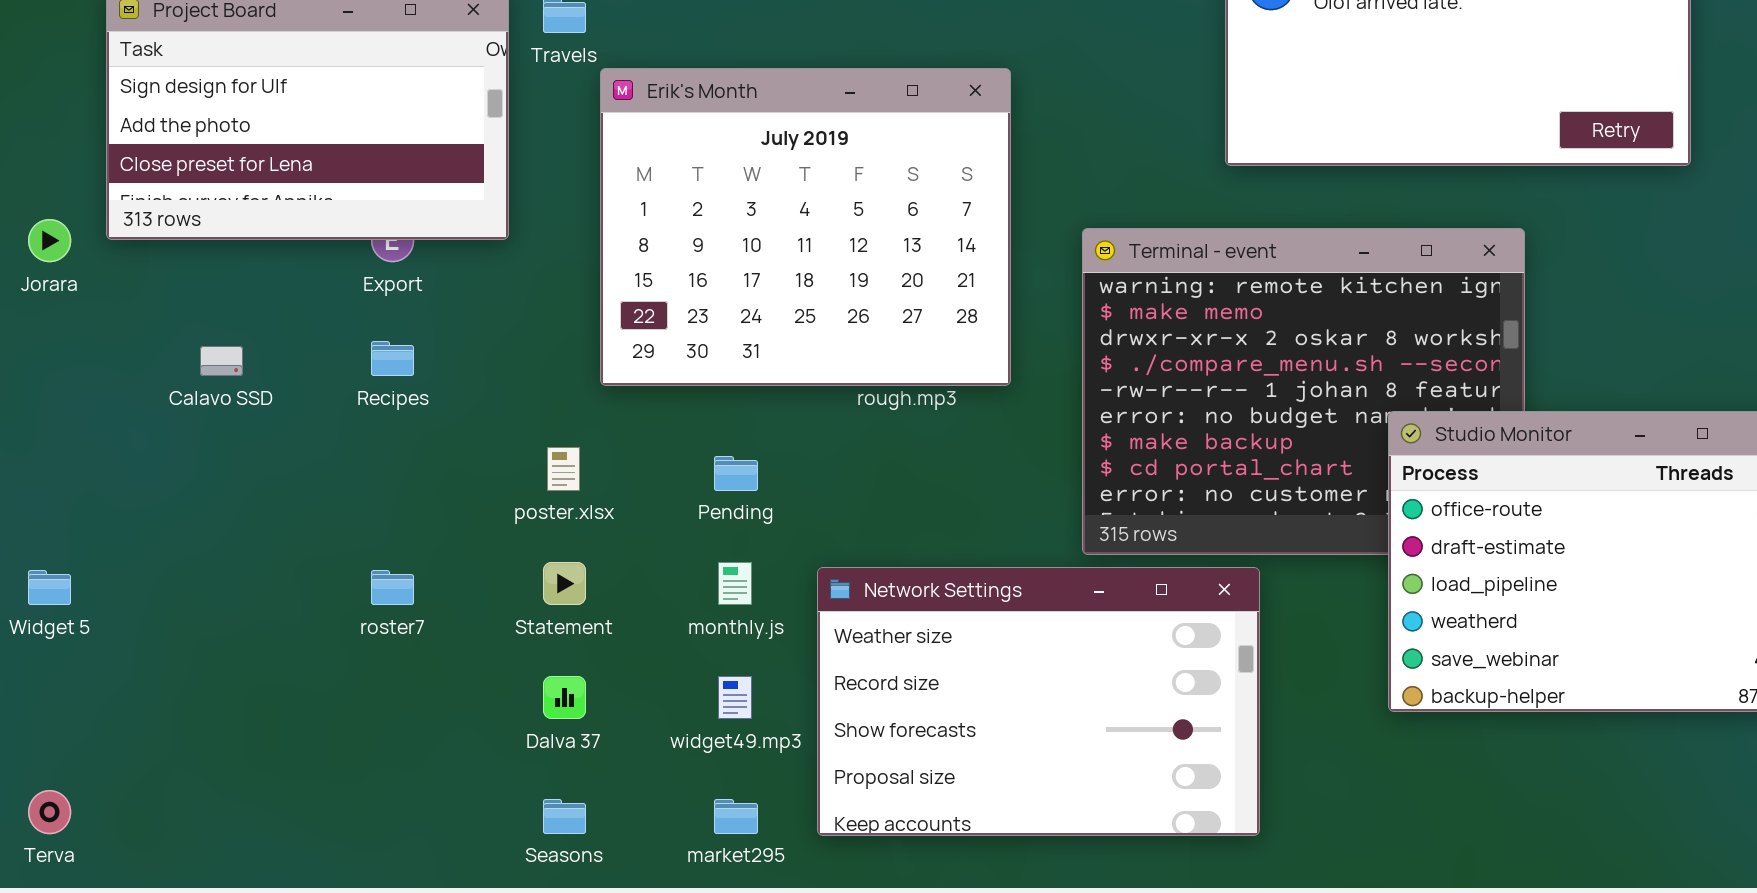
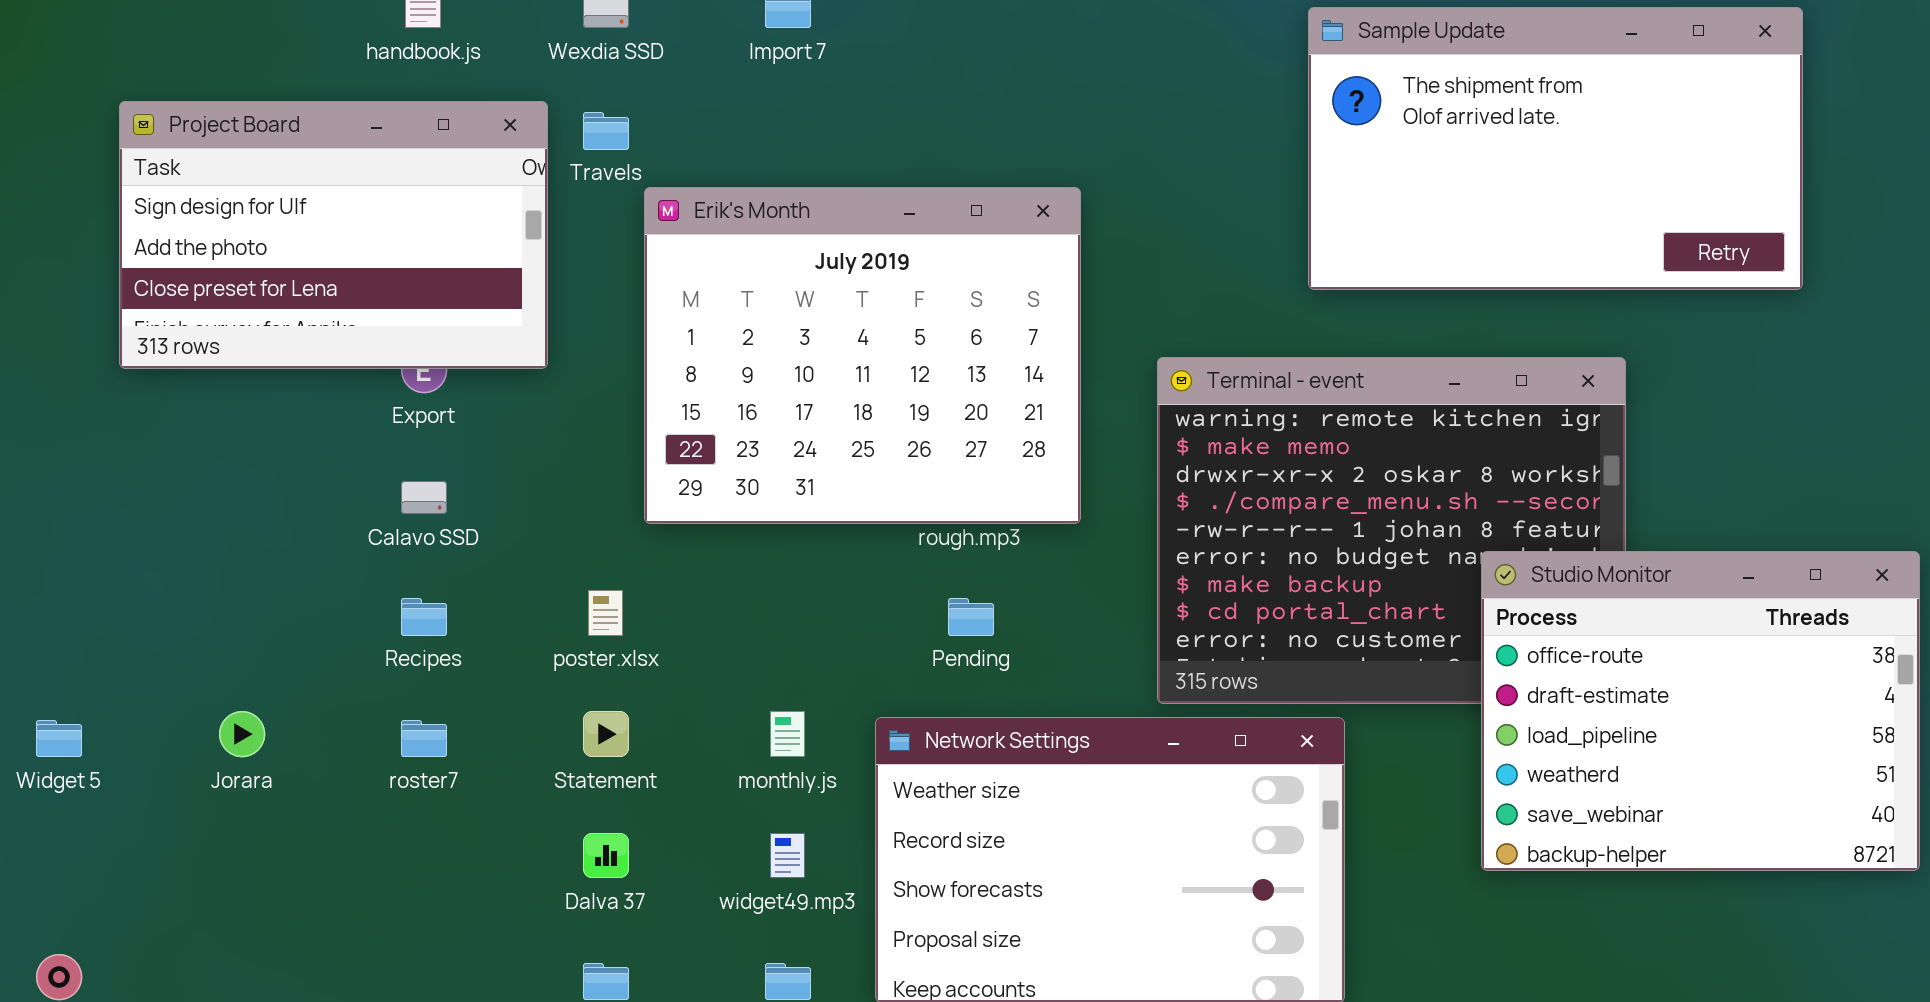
Jorara: [28,219,71,262] -> [219,711,265,757], moved
Recipes: [371,341,414,376] -> [401,598,447,636], moved
Calavo SSD: [200,346,243,376] -> [401,481,447,514], moved
Pending: [714,456,758,491] -> [948,598,994,636], moved

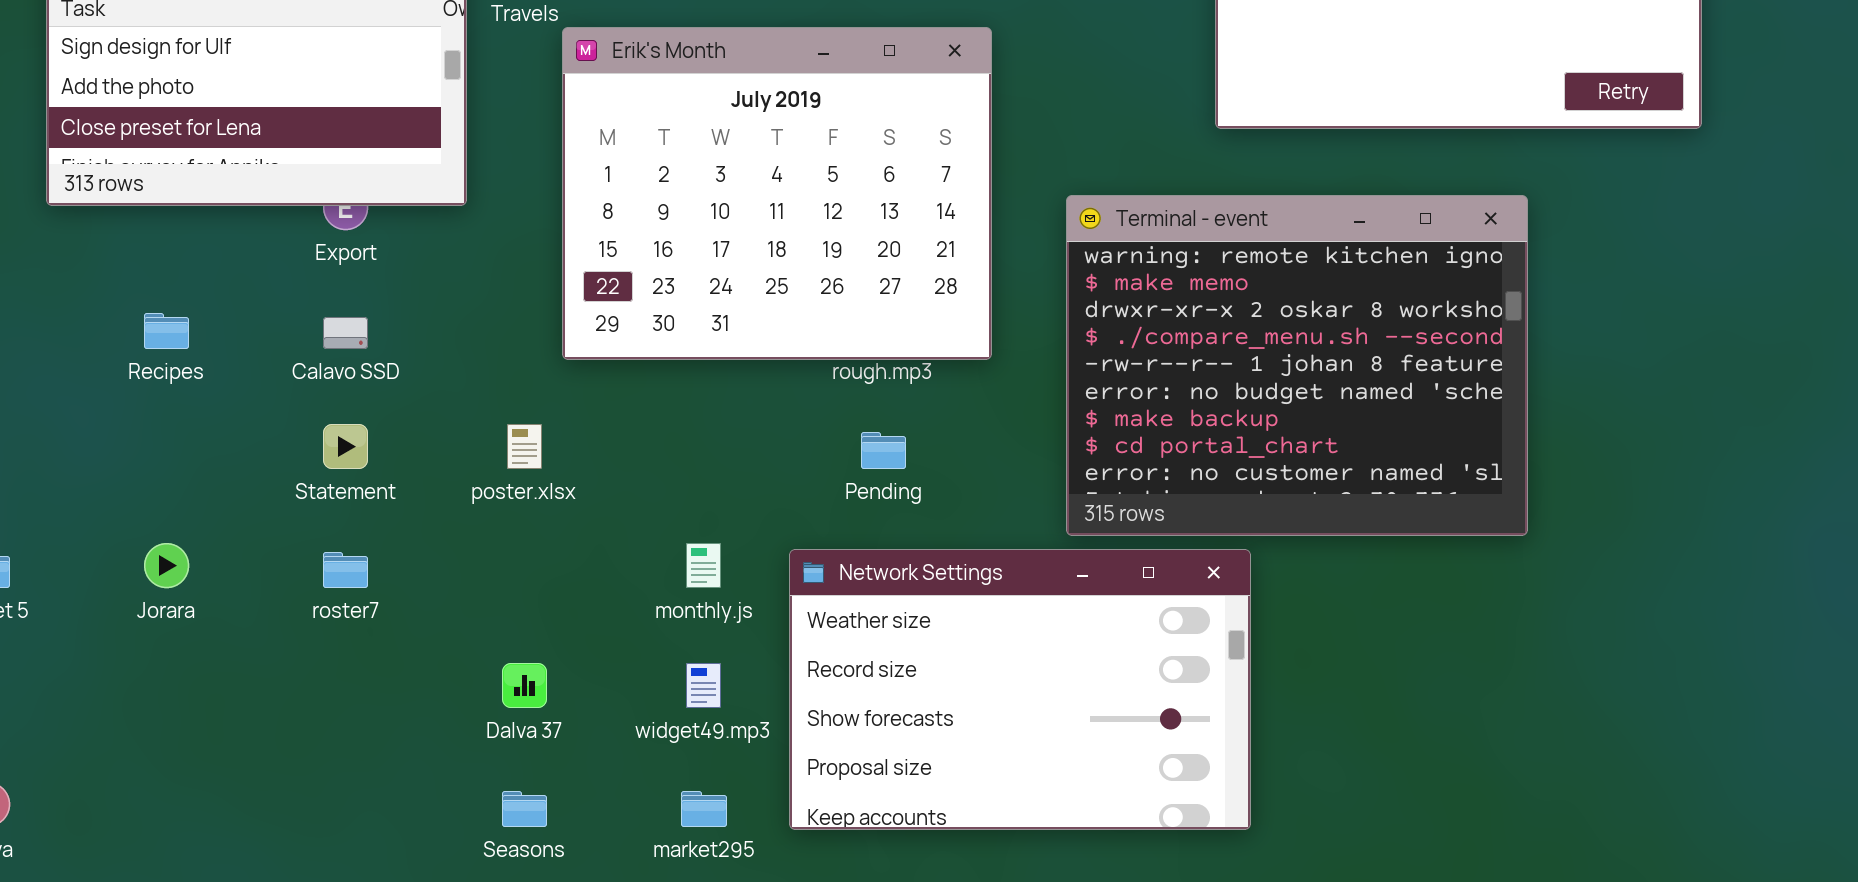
Studio Monitor: [1481,551,1920,871] -> none, closed
Recipes: [401,598,447,636] -> [144,313,189,349], moved
Statement: [583,711,629,757] -> [323,424,368,469], moved

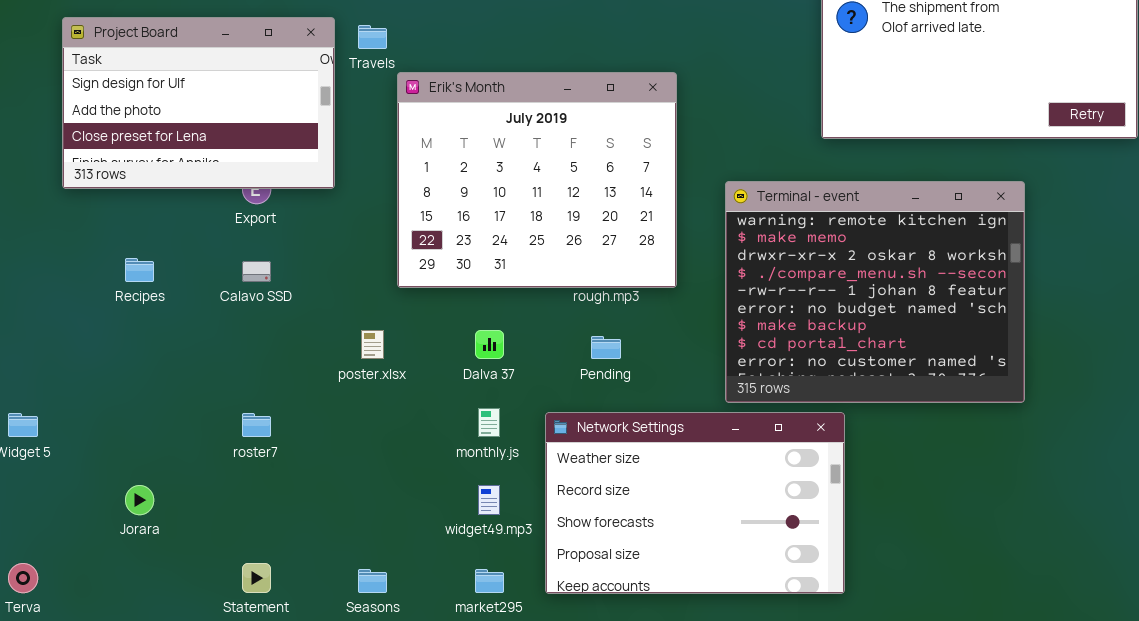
Statement: [323,424,368,469] -> [242,563,271,593], moved
Jorara: [144,543,189,588] -> [125,485,154,515], moved
Dalva 37: [502,663,547,708] -> [475,330,504,359], moved

